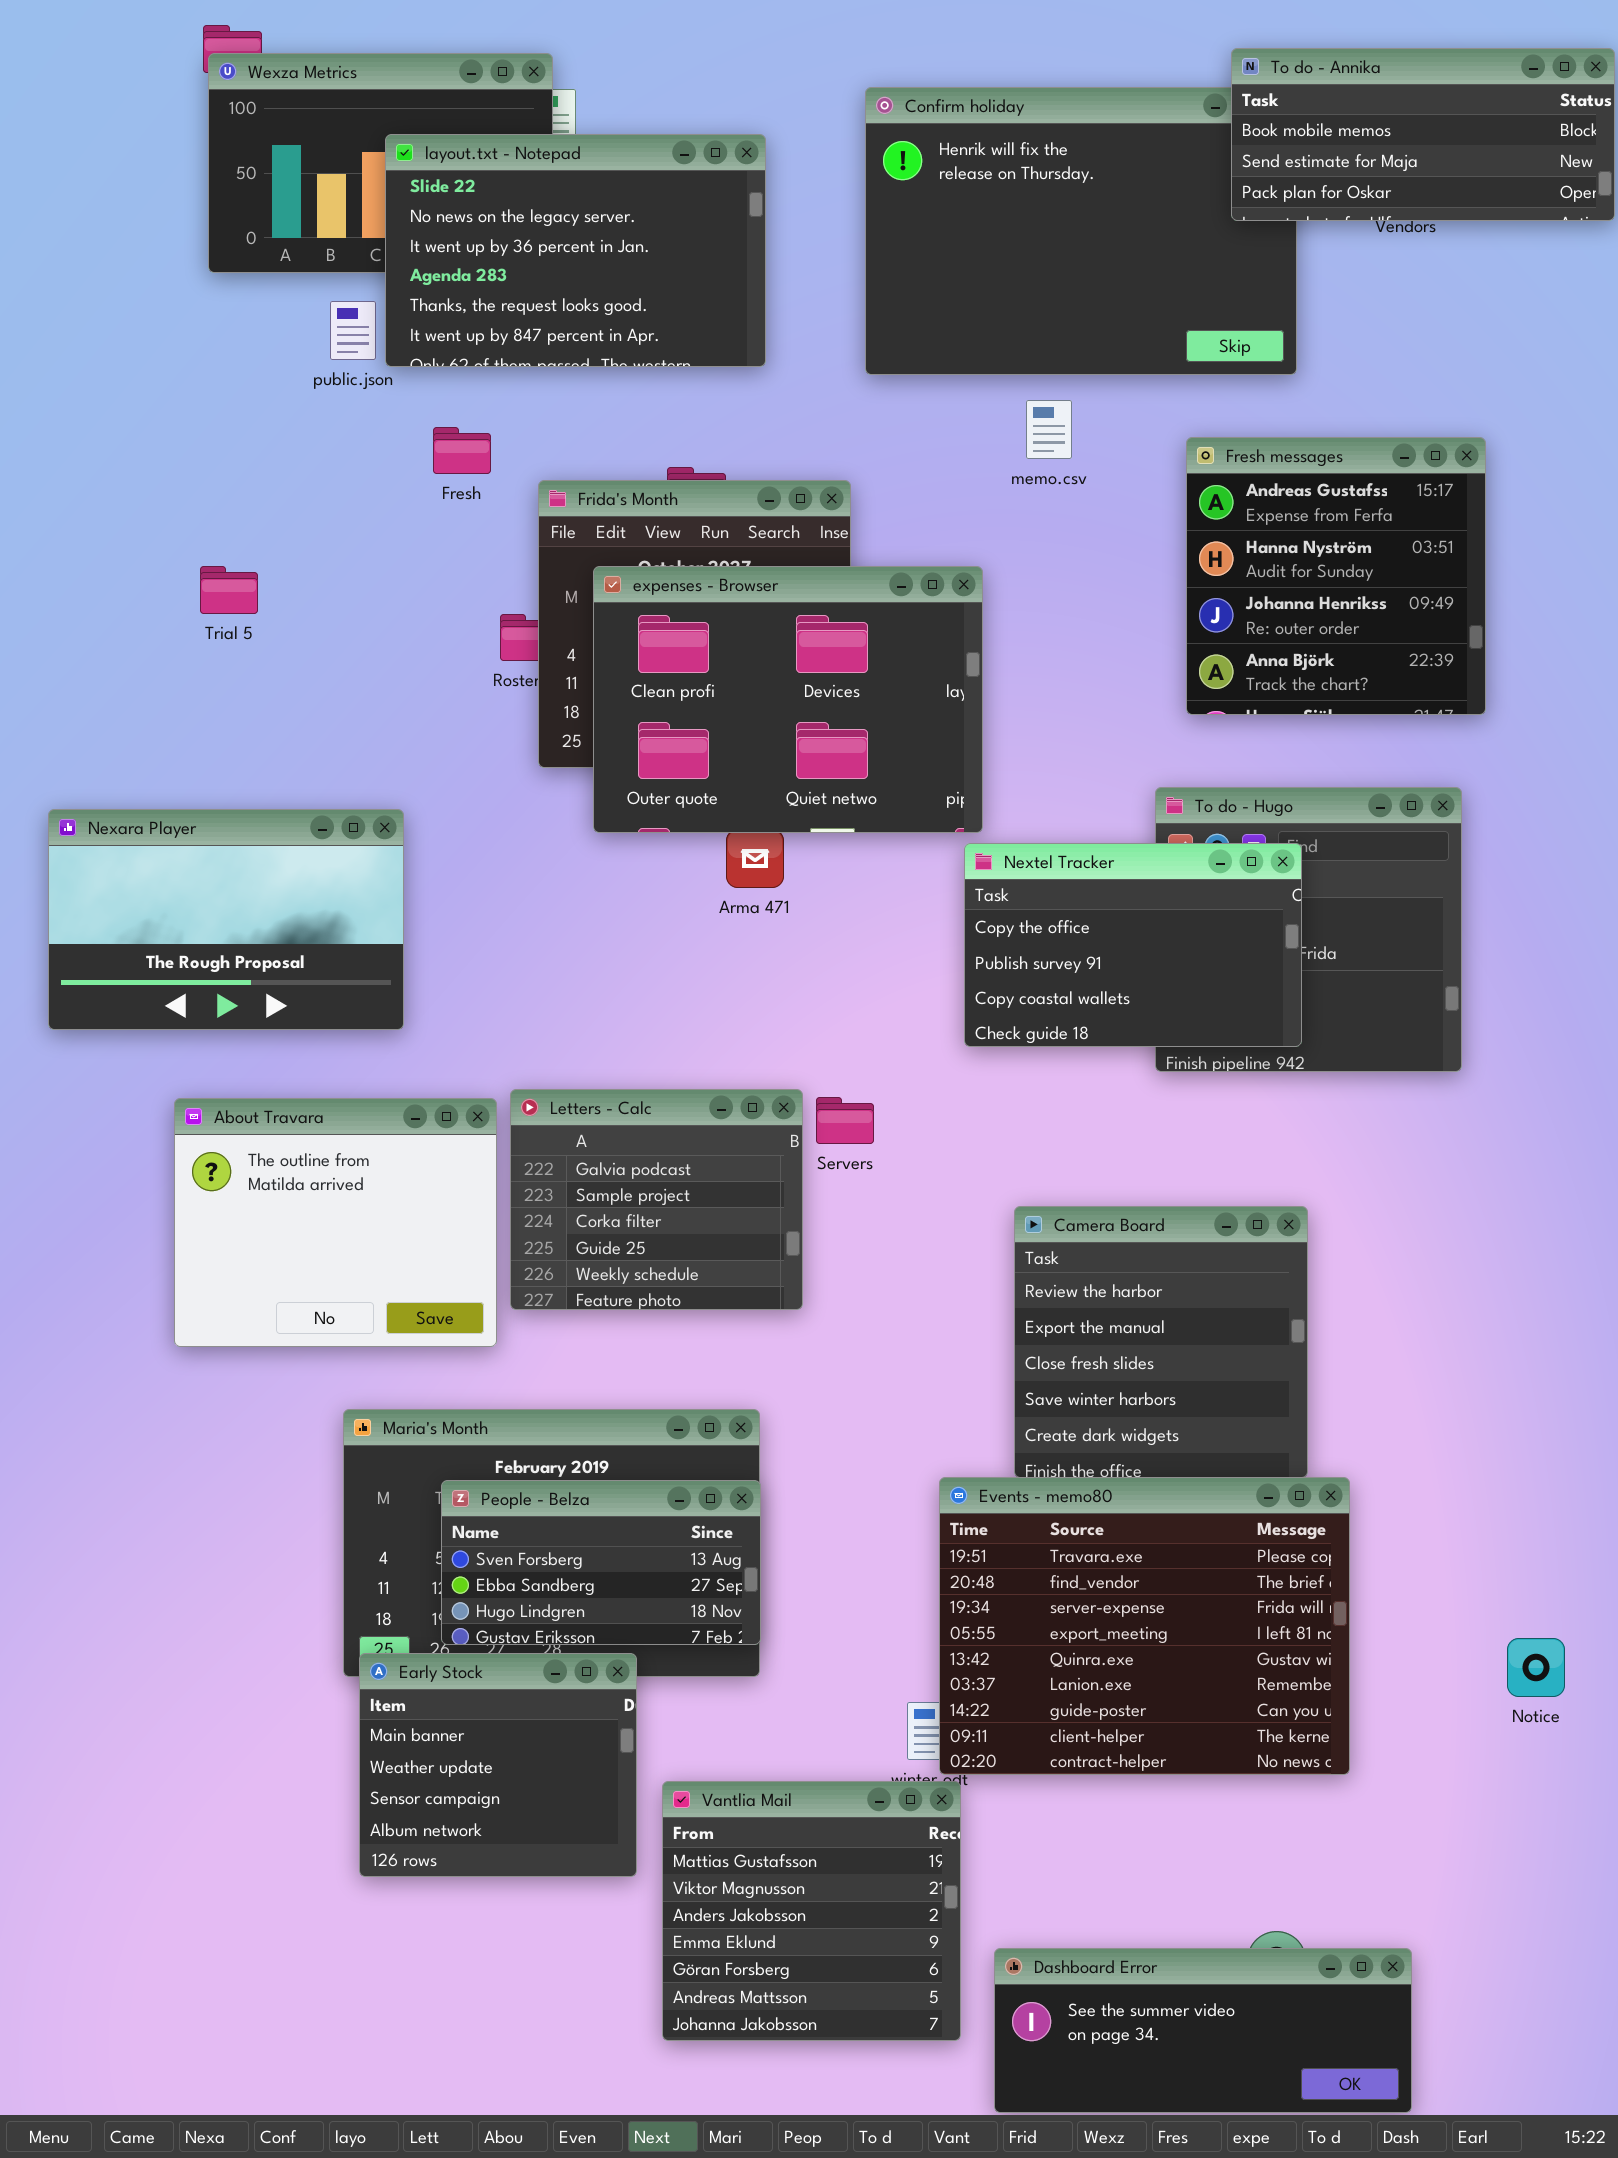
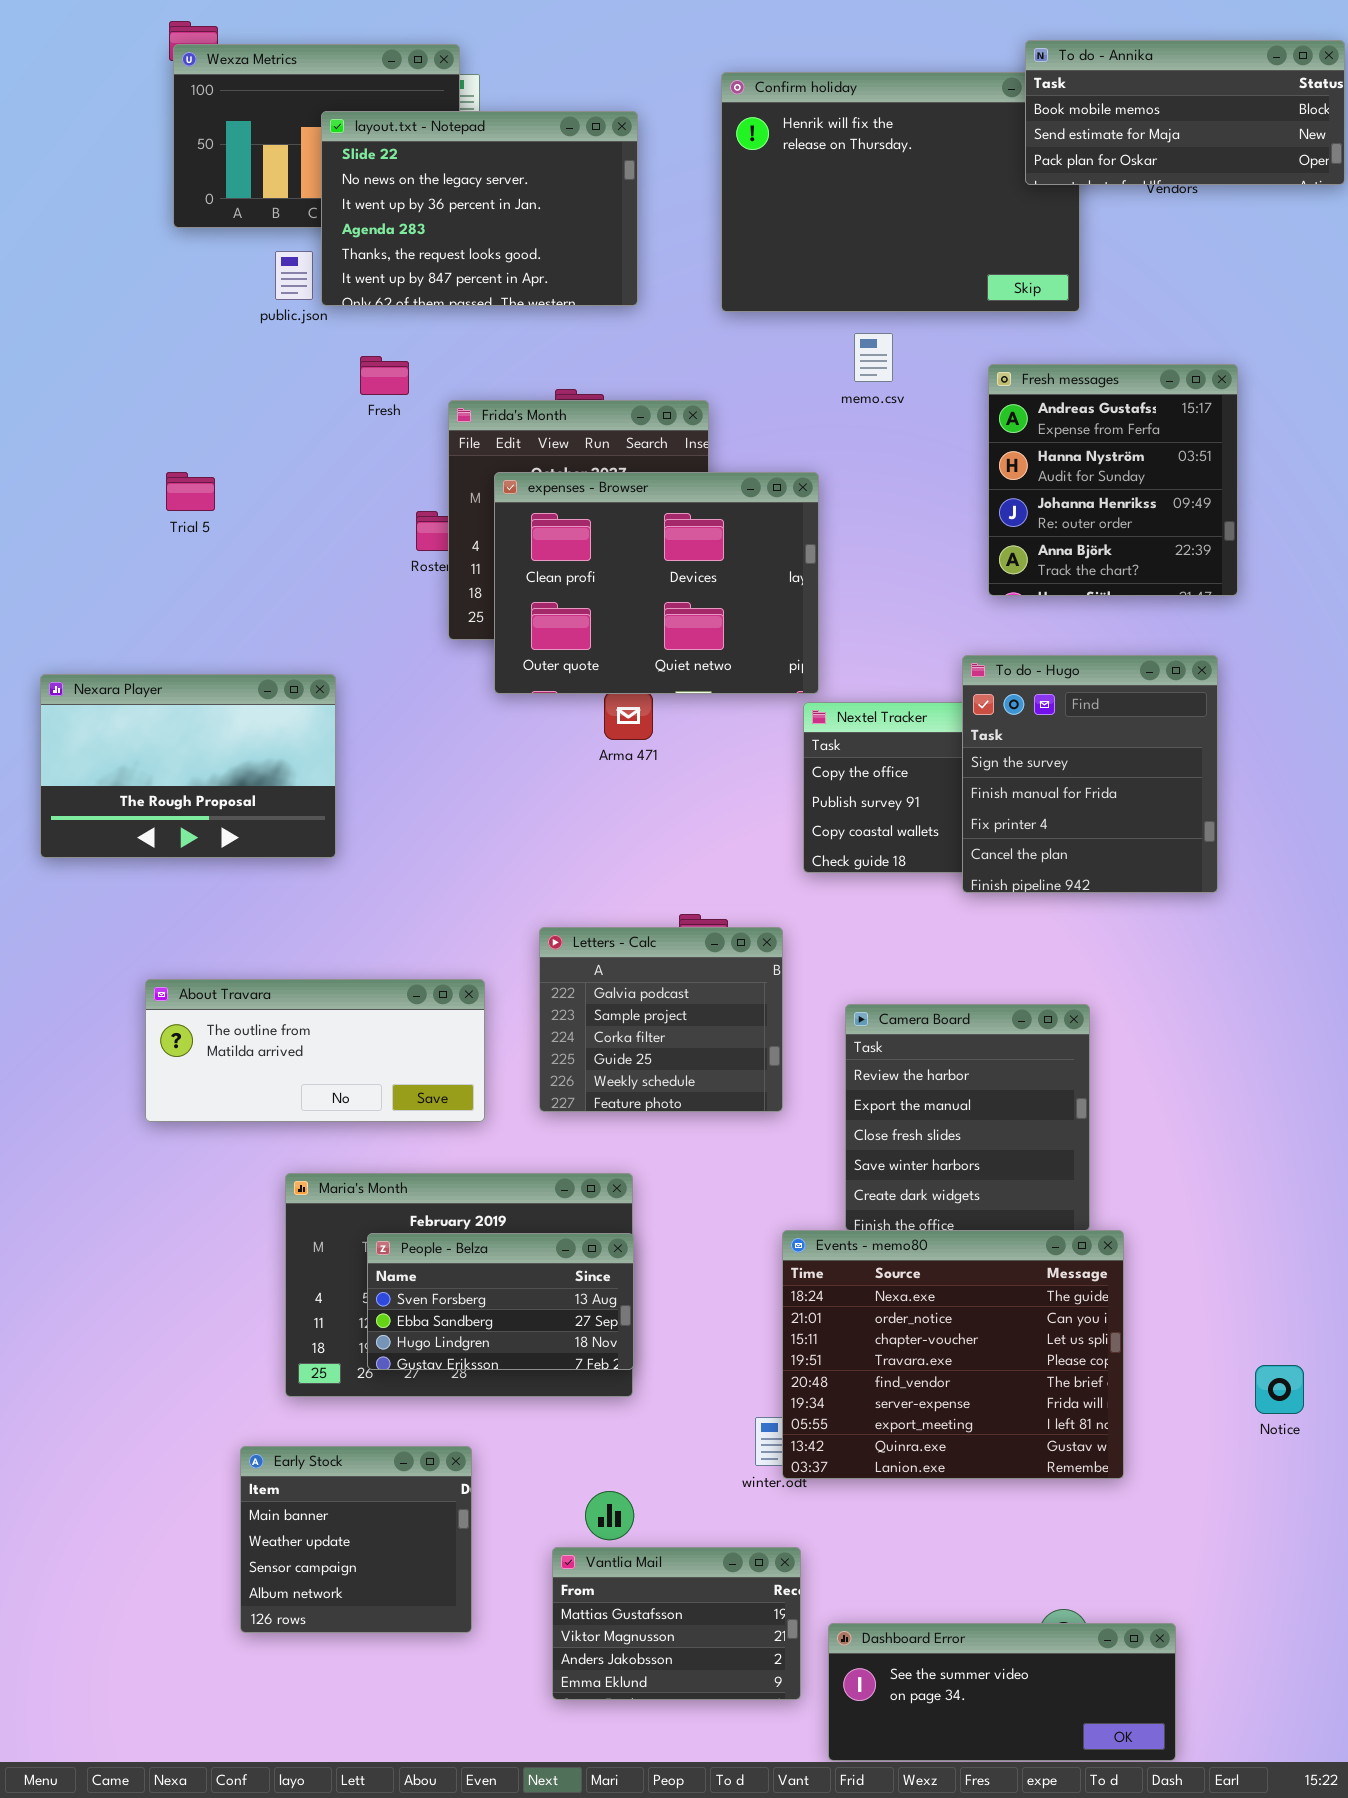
To do - Hugo: [1155,787,1462,1072] -> [962,655,1218,893], raised
Letters - Calc: [510,1089,803,1310] -> [539,927,783,1112], moved
About Travara: [174,1098,497,1347] -> [145,979,485,1122], resized
Events - memo80: [939,1477,1350,1775] -> [782,1230,1124,1479], scrolled up 3 rows
Early Stock: [359,1653,637,1877] -> [240,1446,472,1633], moved
Vantlia Mail: [662,1781,961,2041] -> [552,1547,801,1700], resized

